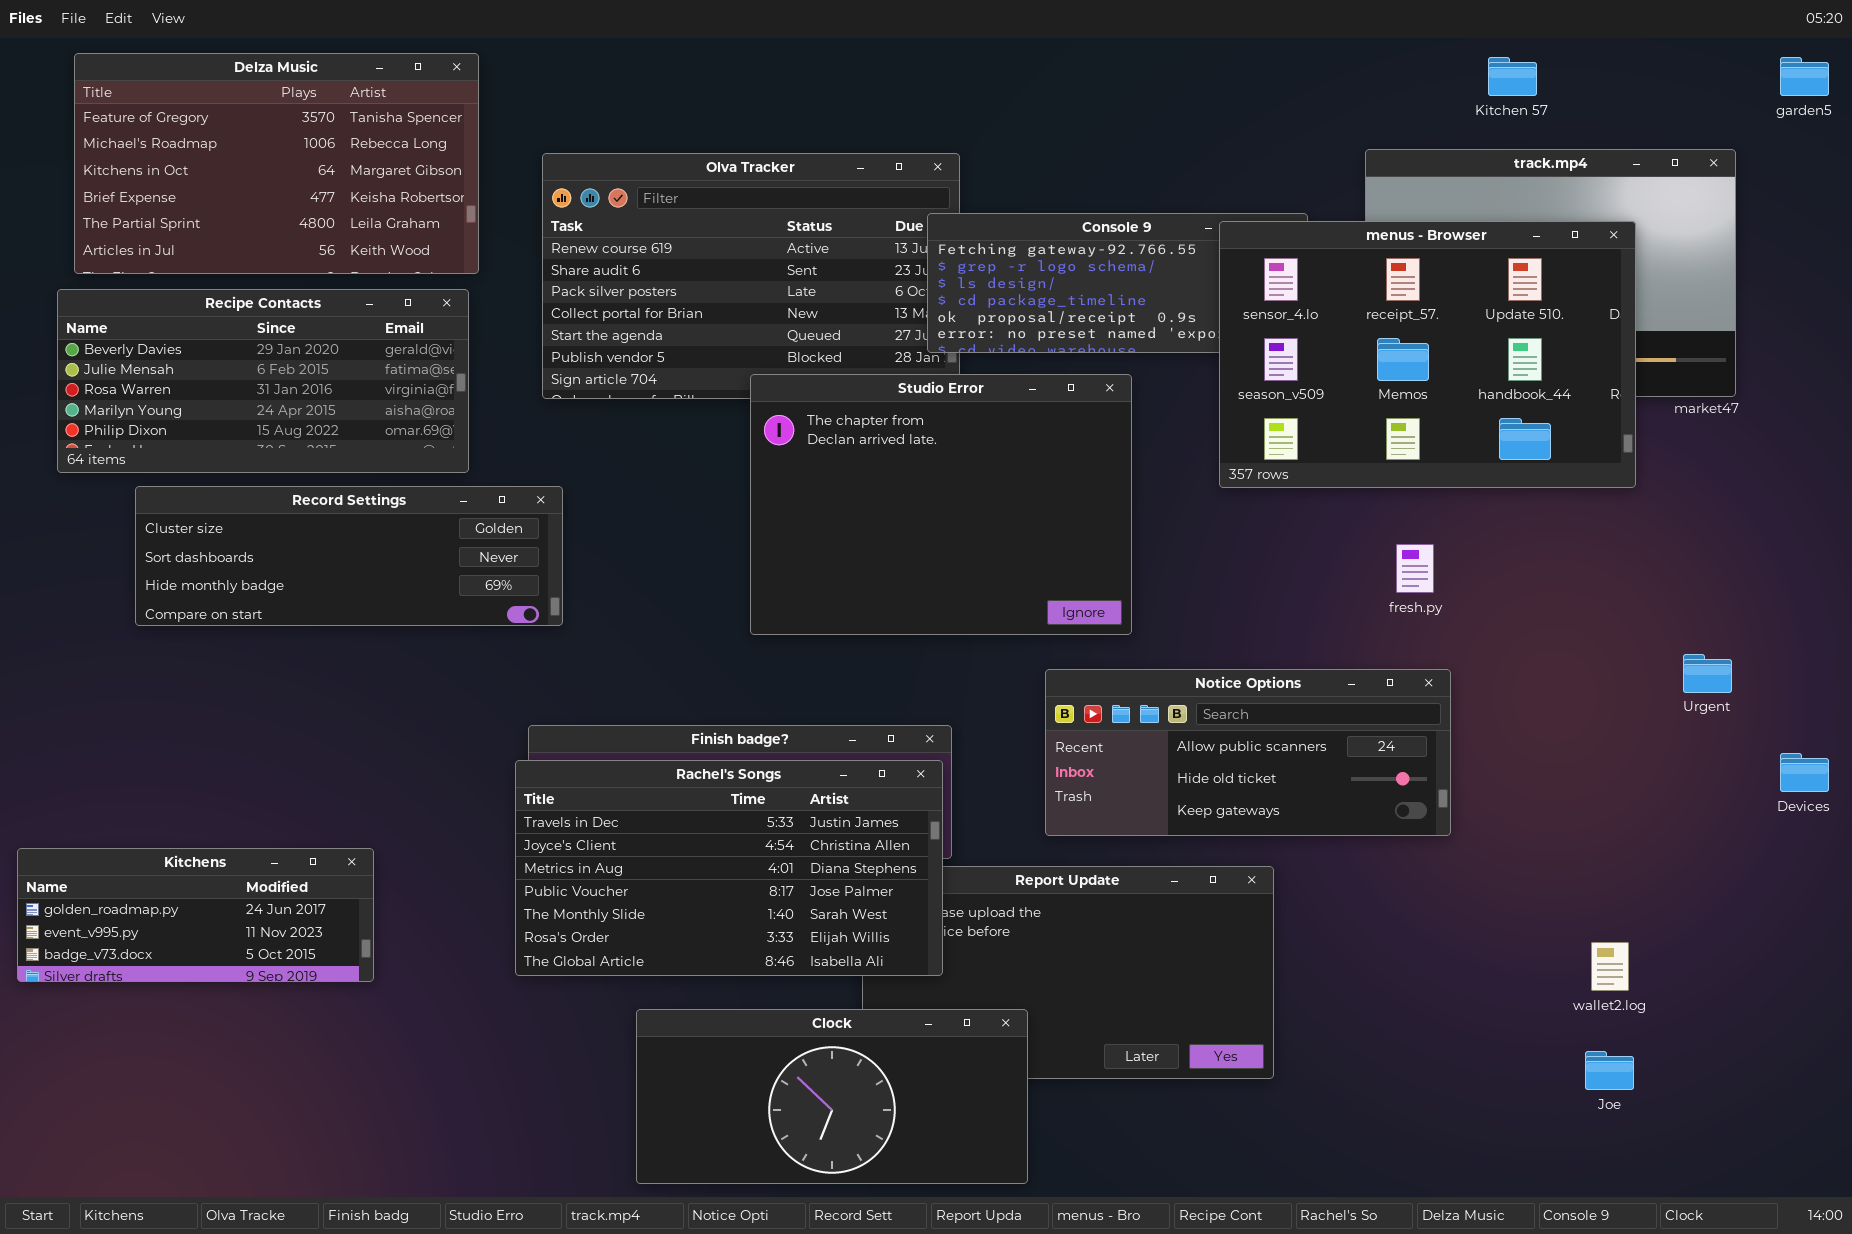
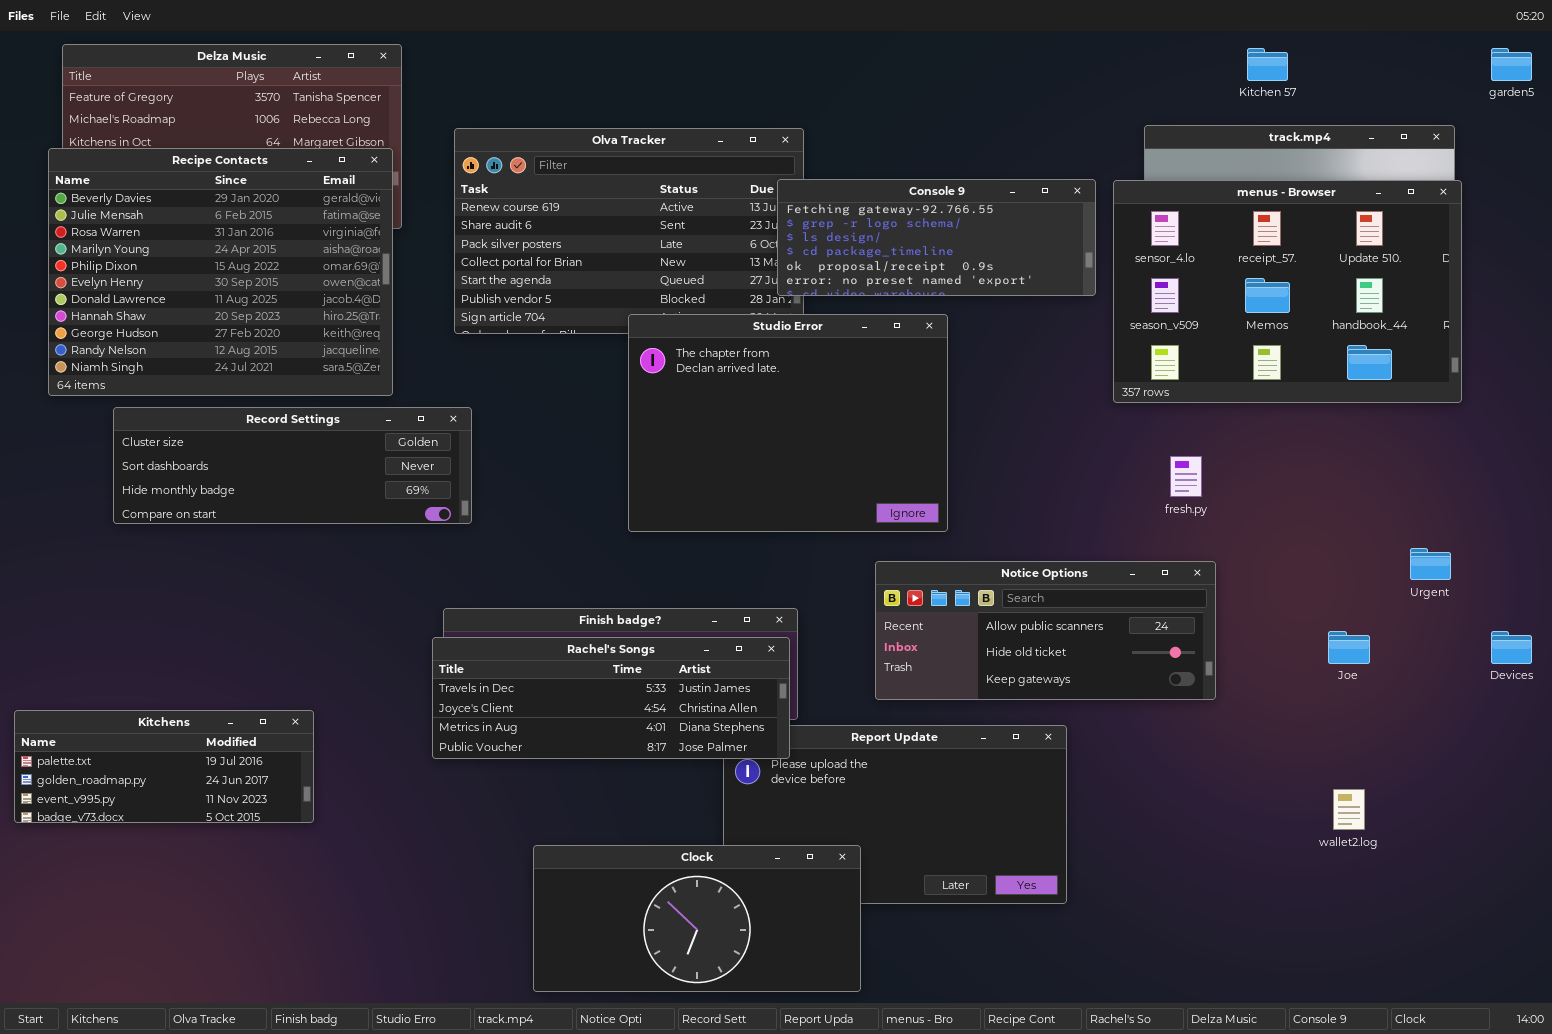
menus - Browser: [1219,221,1636,488] -> [1113,180,1462,403], moved
Recipe Contacts: [57,289,469,473] -> [48,148,393,396], resized
Rachel's Songs: [515,760,943,976] -> [432,637,790,759], resized
Kitchens: [17,848,374,982] -> [14,710,314,823], scrolled up 1 row
Joe: [1585,1051,1634,1090] -> [1328,631,1370,664], moved

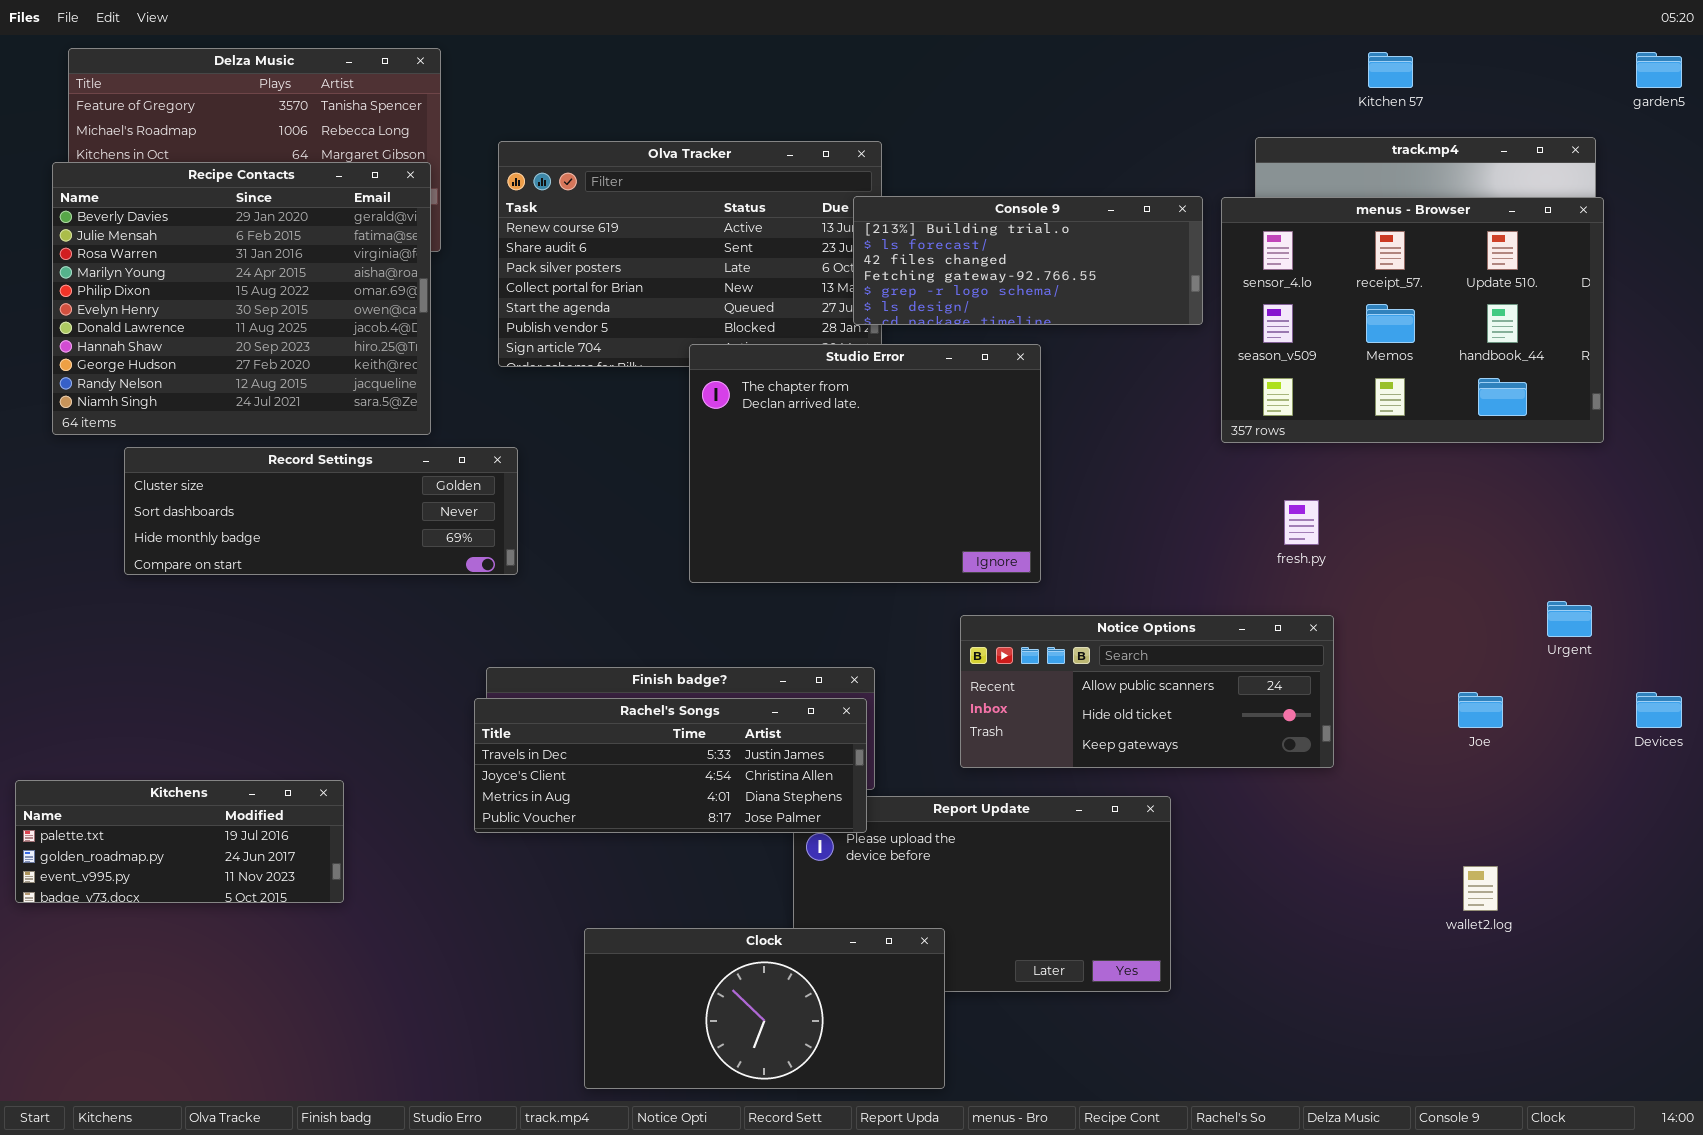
Console 9: [777,179,1096,296] -> [853,196,1203,325], scrolled up 3 rows

